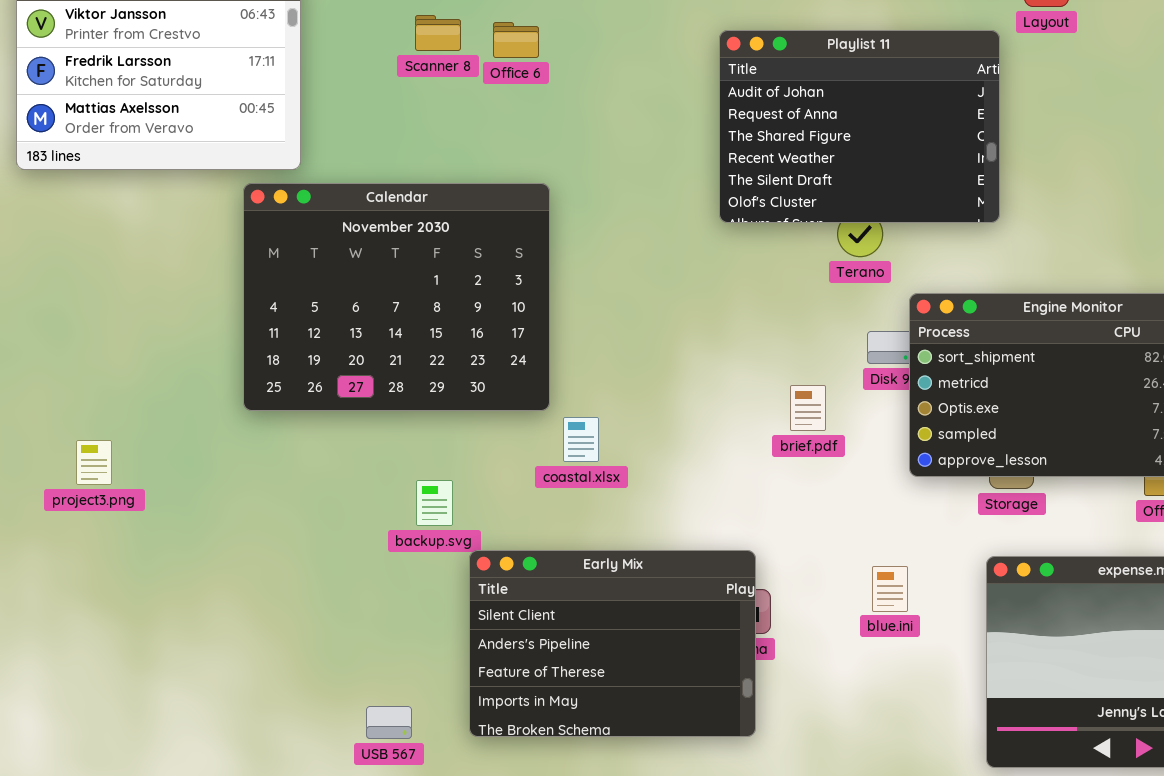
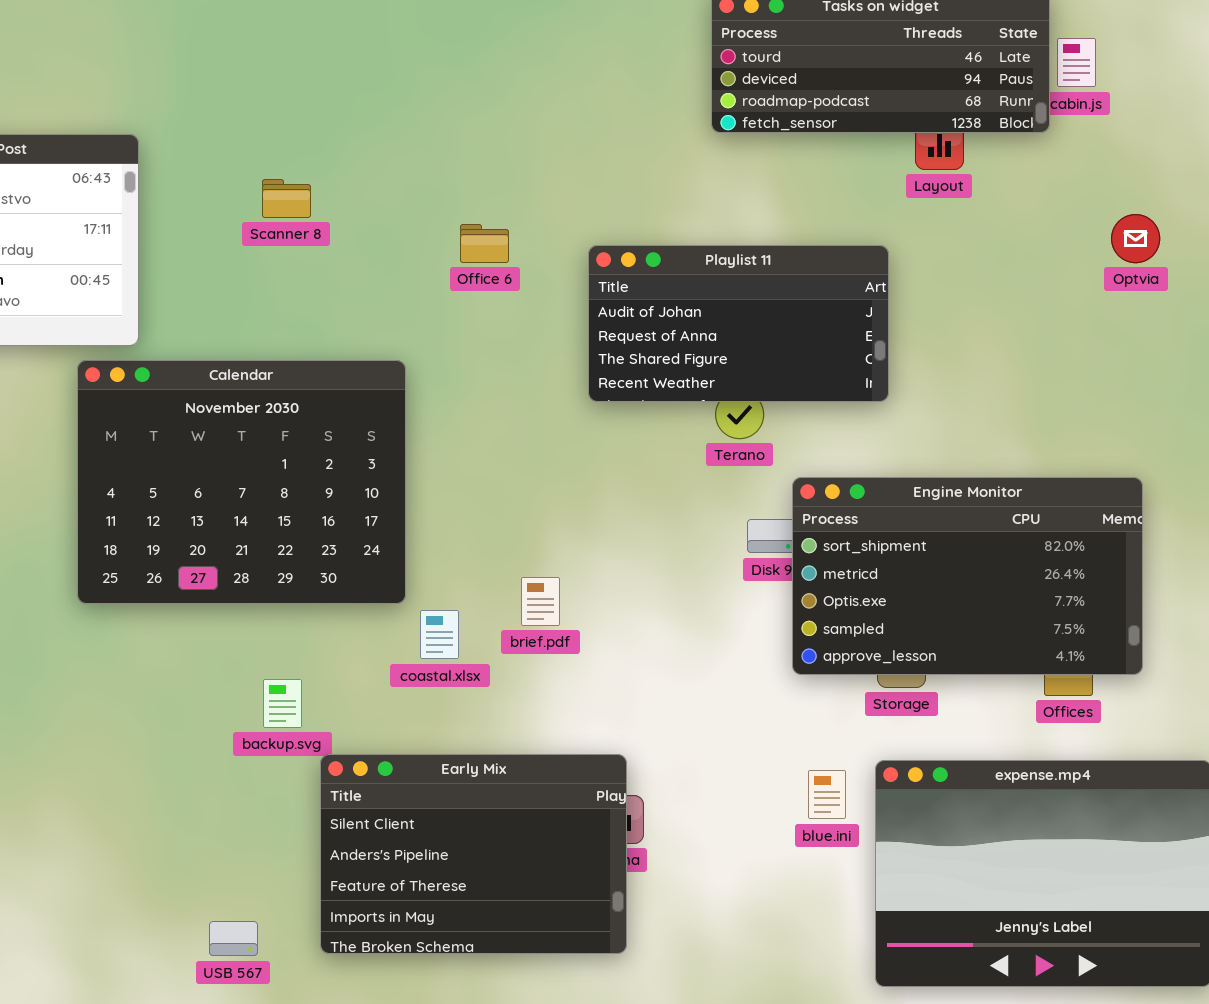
Office 6: [493,22,539,58] -> [460,224,509,263], moved
Playlist 11: [719,30,1000,223] -> [588,245,889,402], resized
brief.pdf: [790,385,826,431] -> [521,577,560,626], moved
blue.ini: [872,566,908,612] -> [808,770,846,819], moved

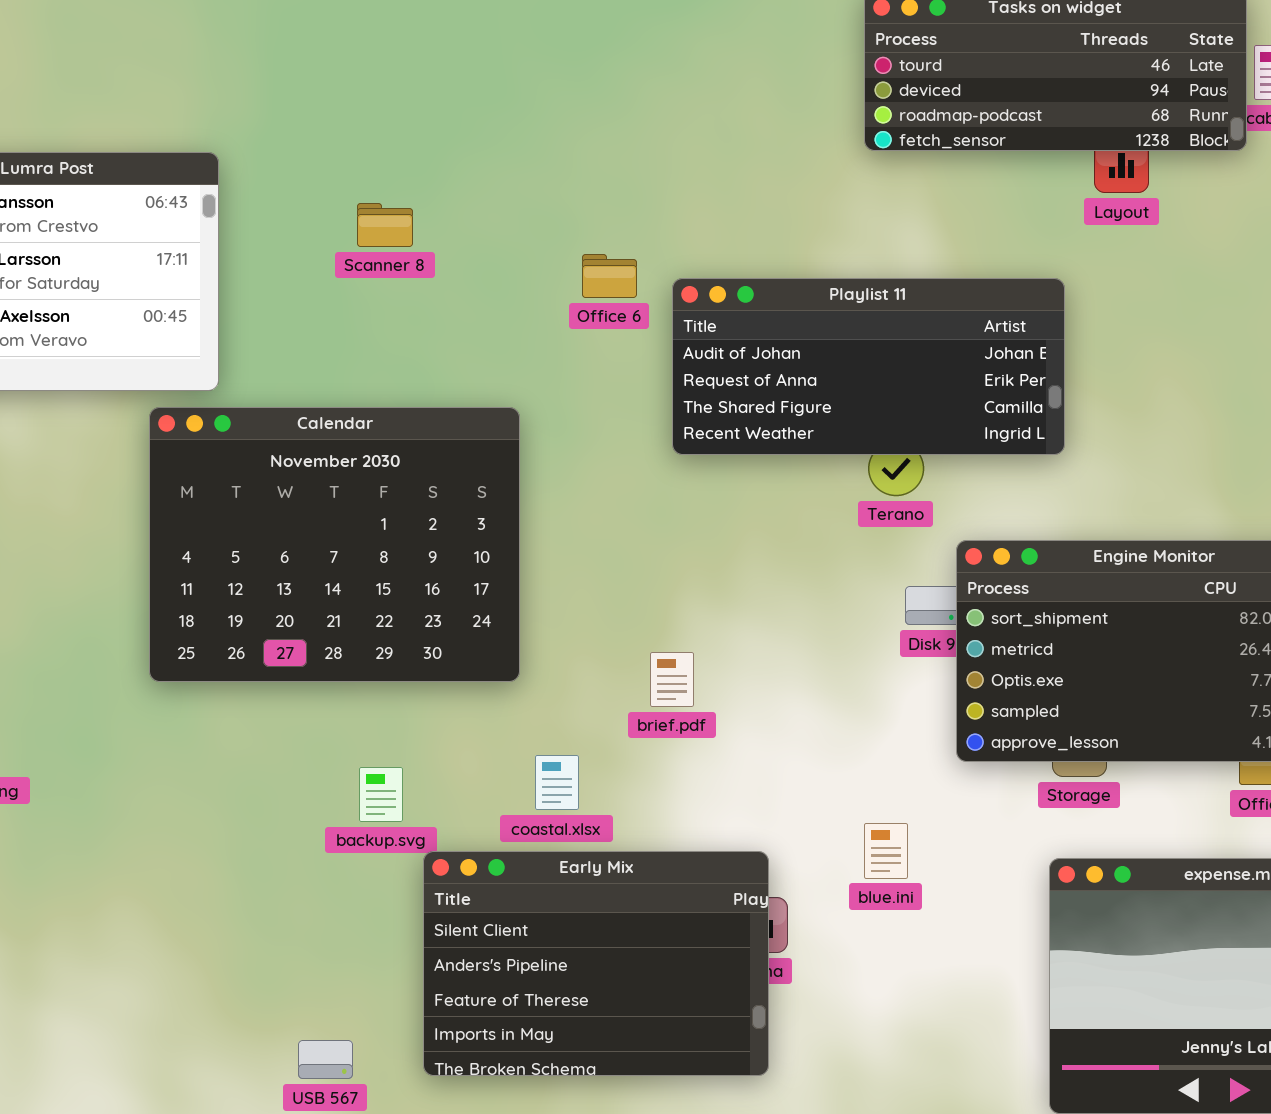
Playlist 11: [588,245,889,402] -> [672,278,1065,455], resized
coastal.xlsx: [420,610,459,659] -> [535,755,579,810], moved
blue.ini: [808,770,846,819] -> [864,823,908,879], moved

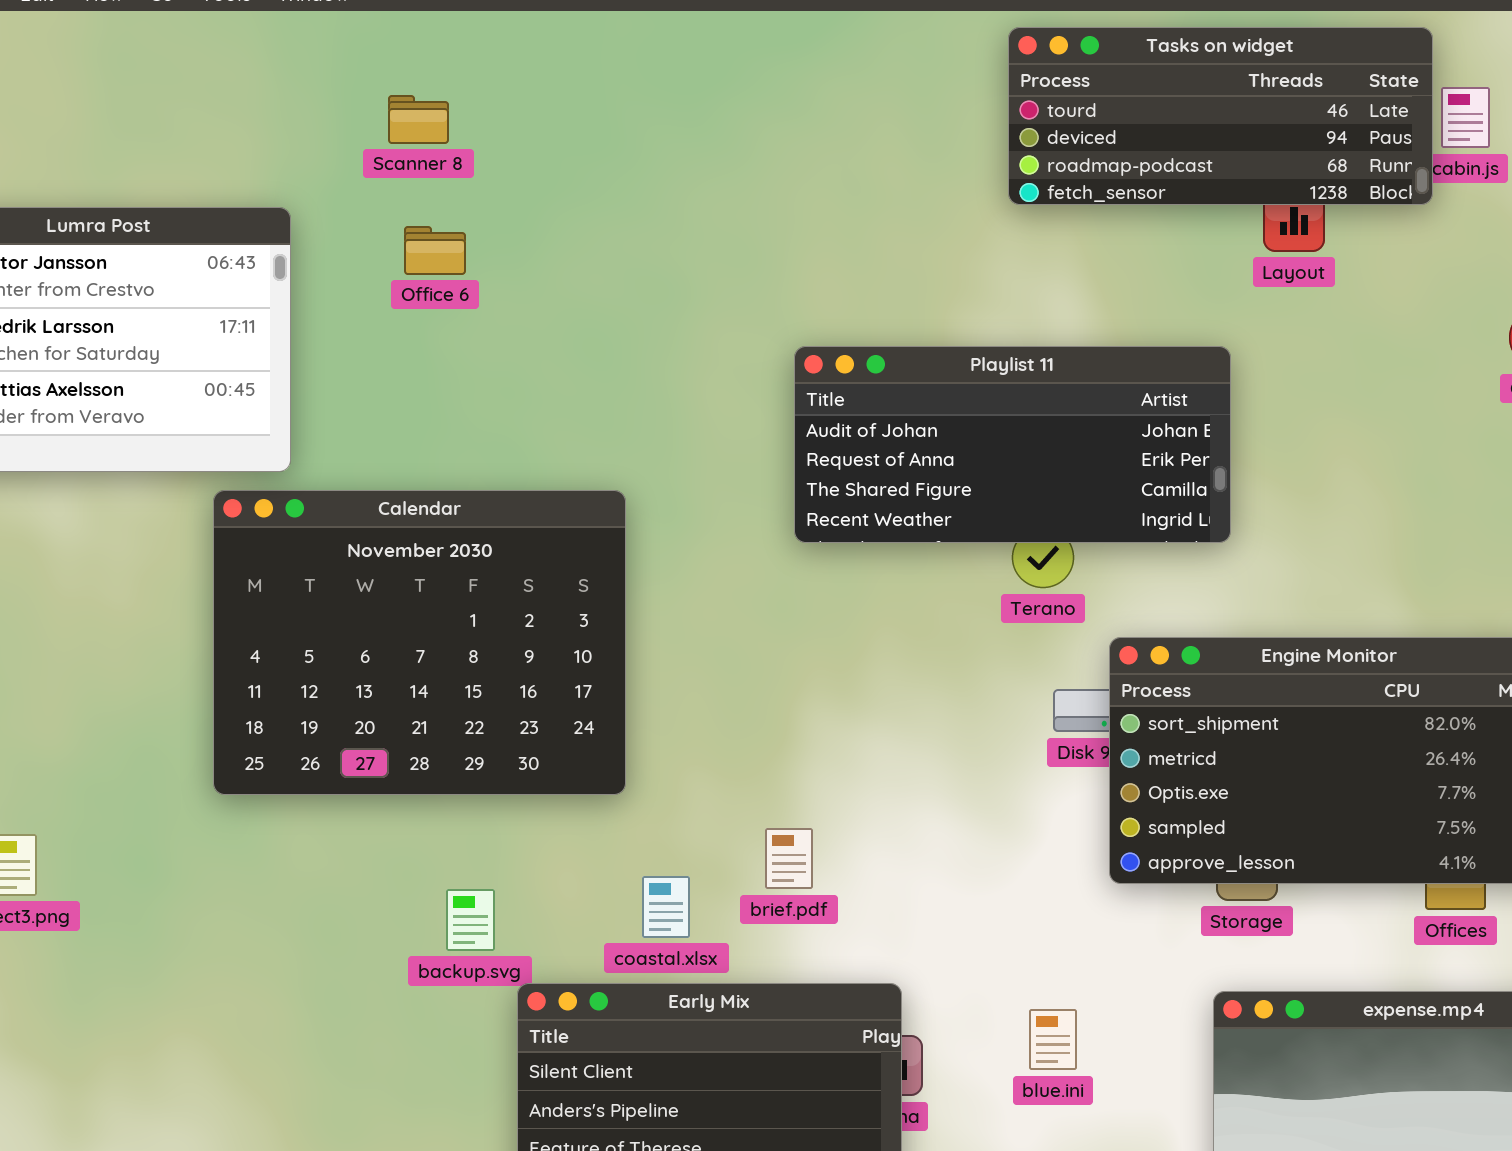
Scanner 8: [357,203,413,247] -> [388,95,449,144], moved
Office 6: [582,254,637,298] -> [404,226,466,275], moved
brief.pdf: [650,652,694,707] -> [765,828,813,889], moved
blue.ini: [864,823,908,879] -> [1029,1009,1077,1070], moved

